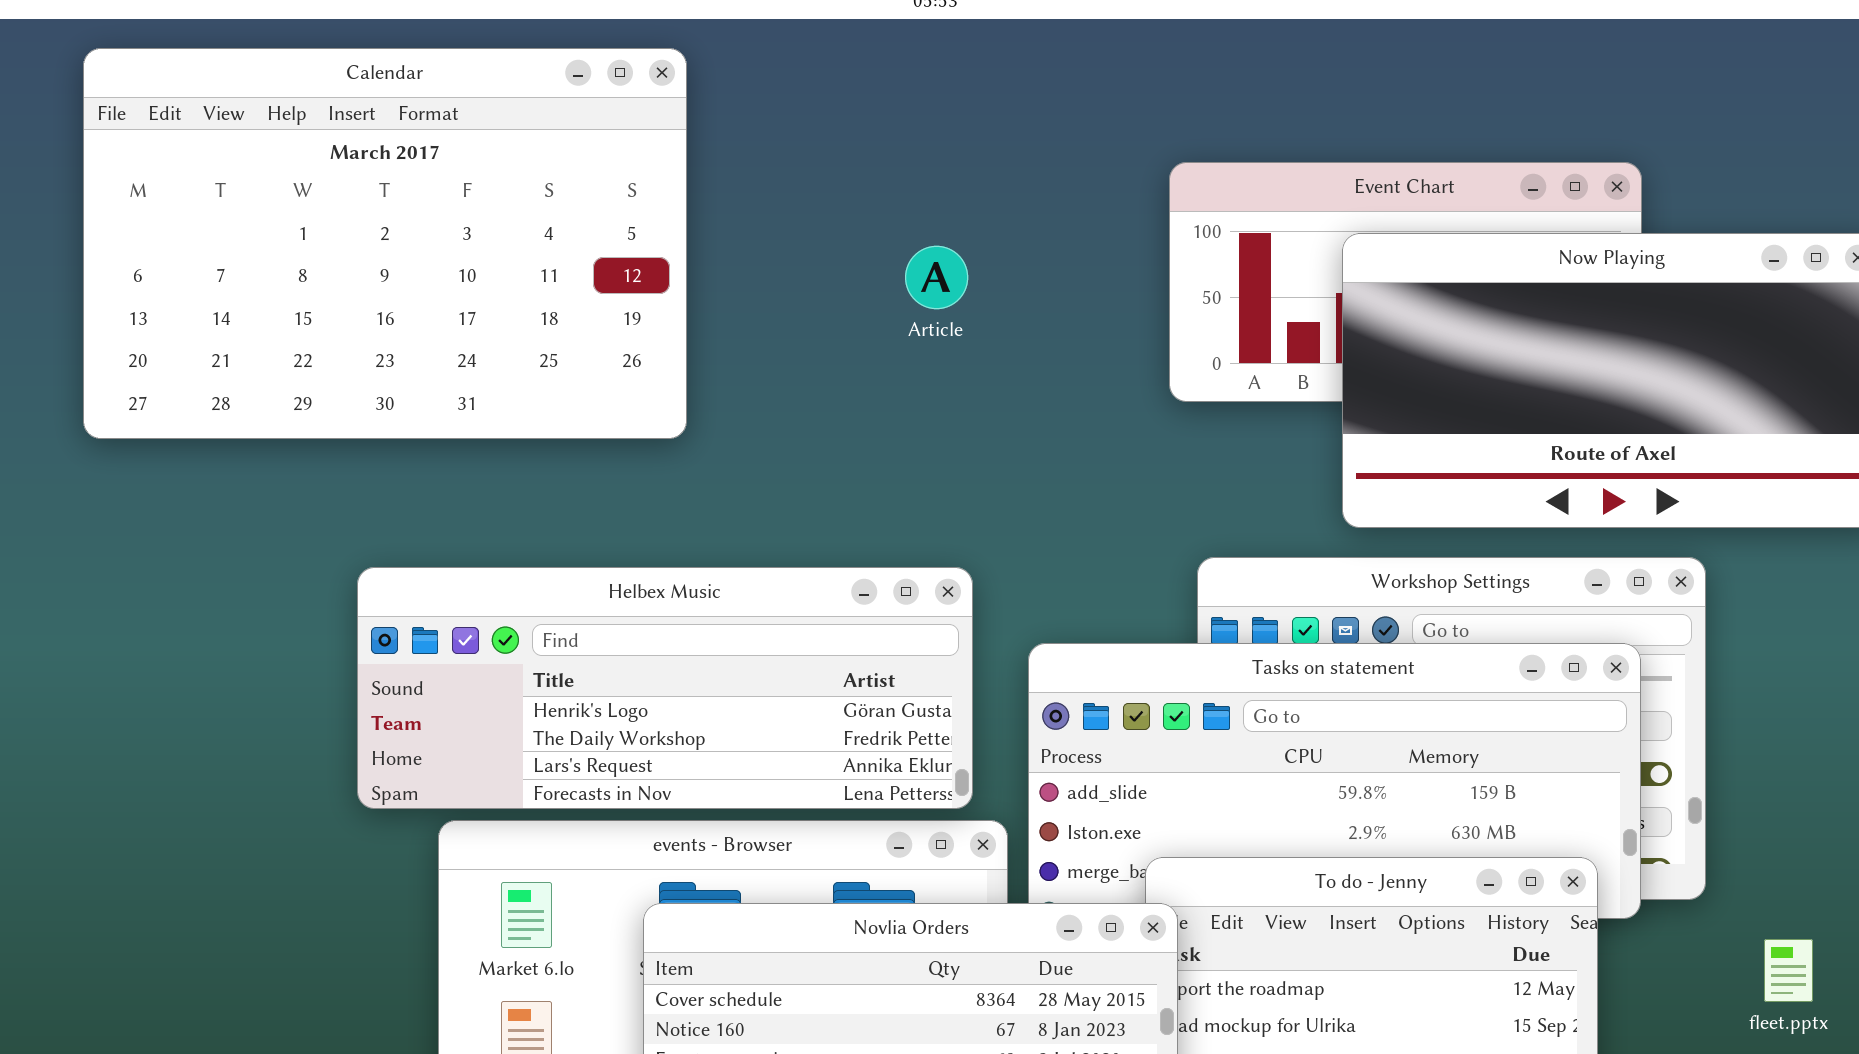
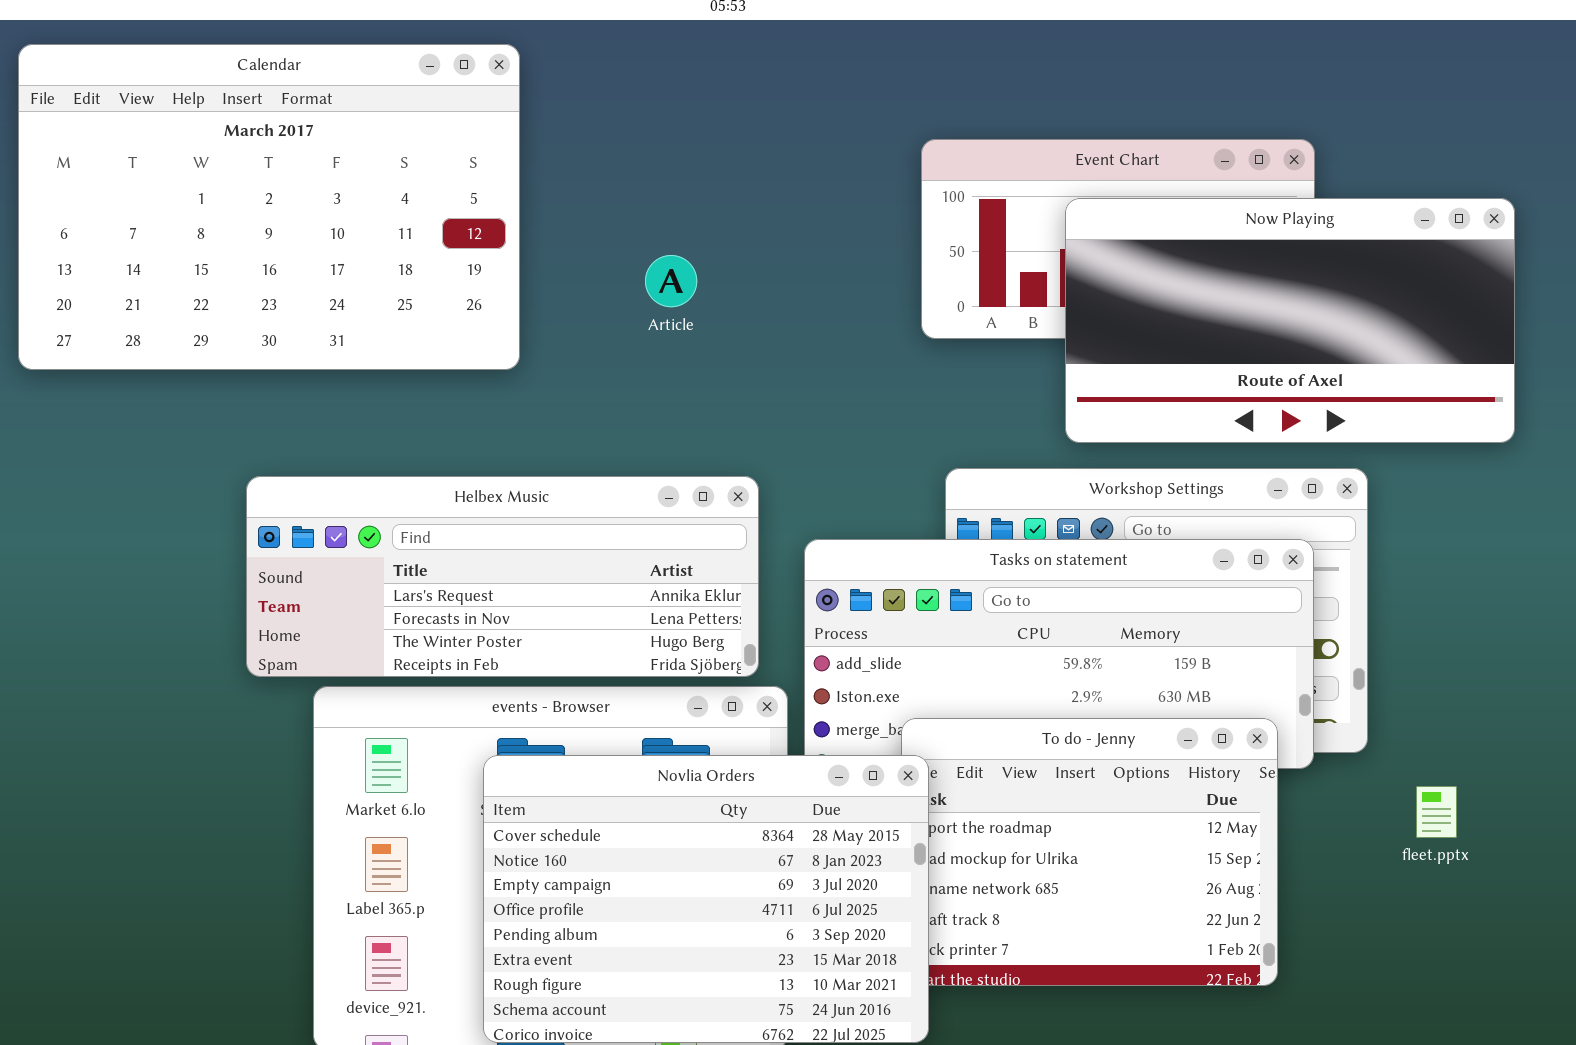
Article: [905,246,968,309] -> [645,255,697,307], moved
Helbex Music: [357,567,973,809] -> [246,476,759,677], scrolled down 2 rows

